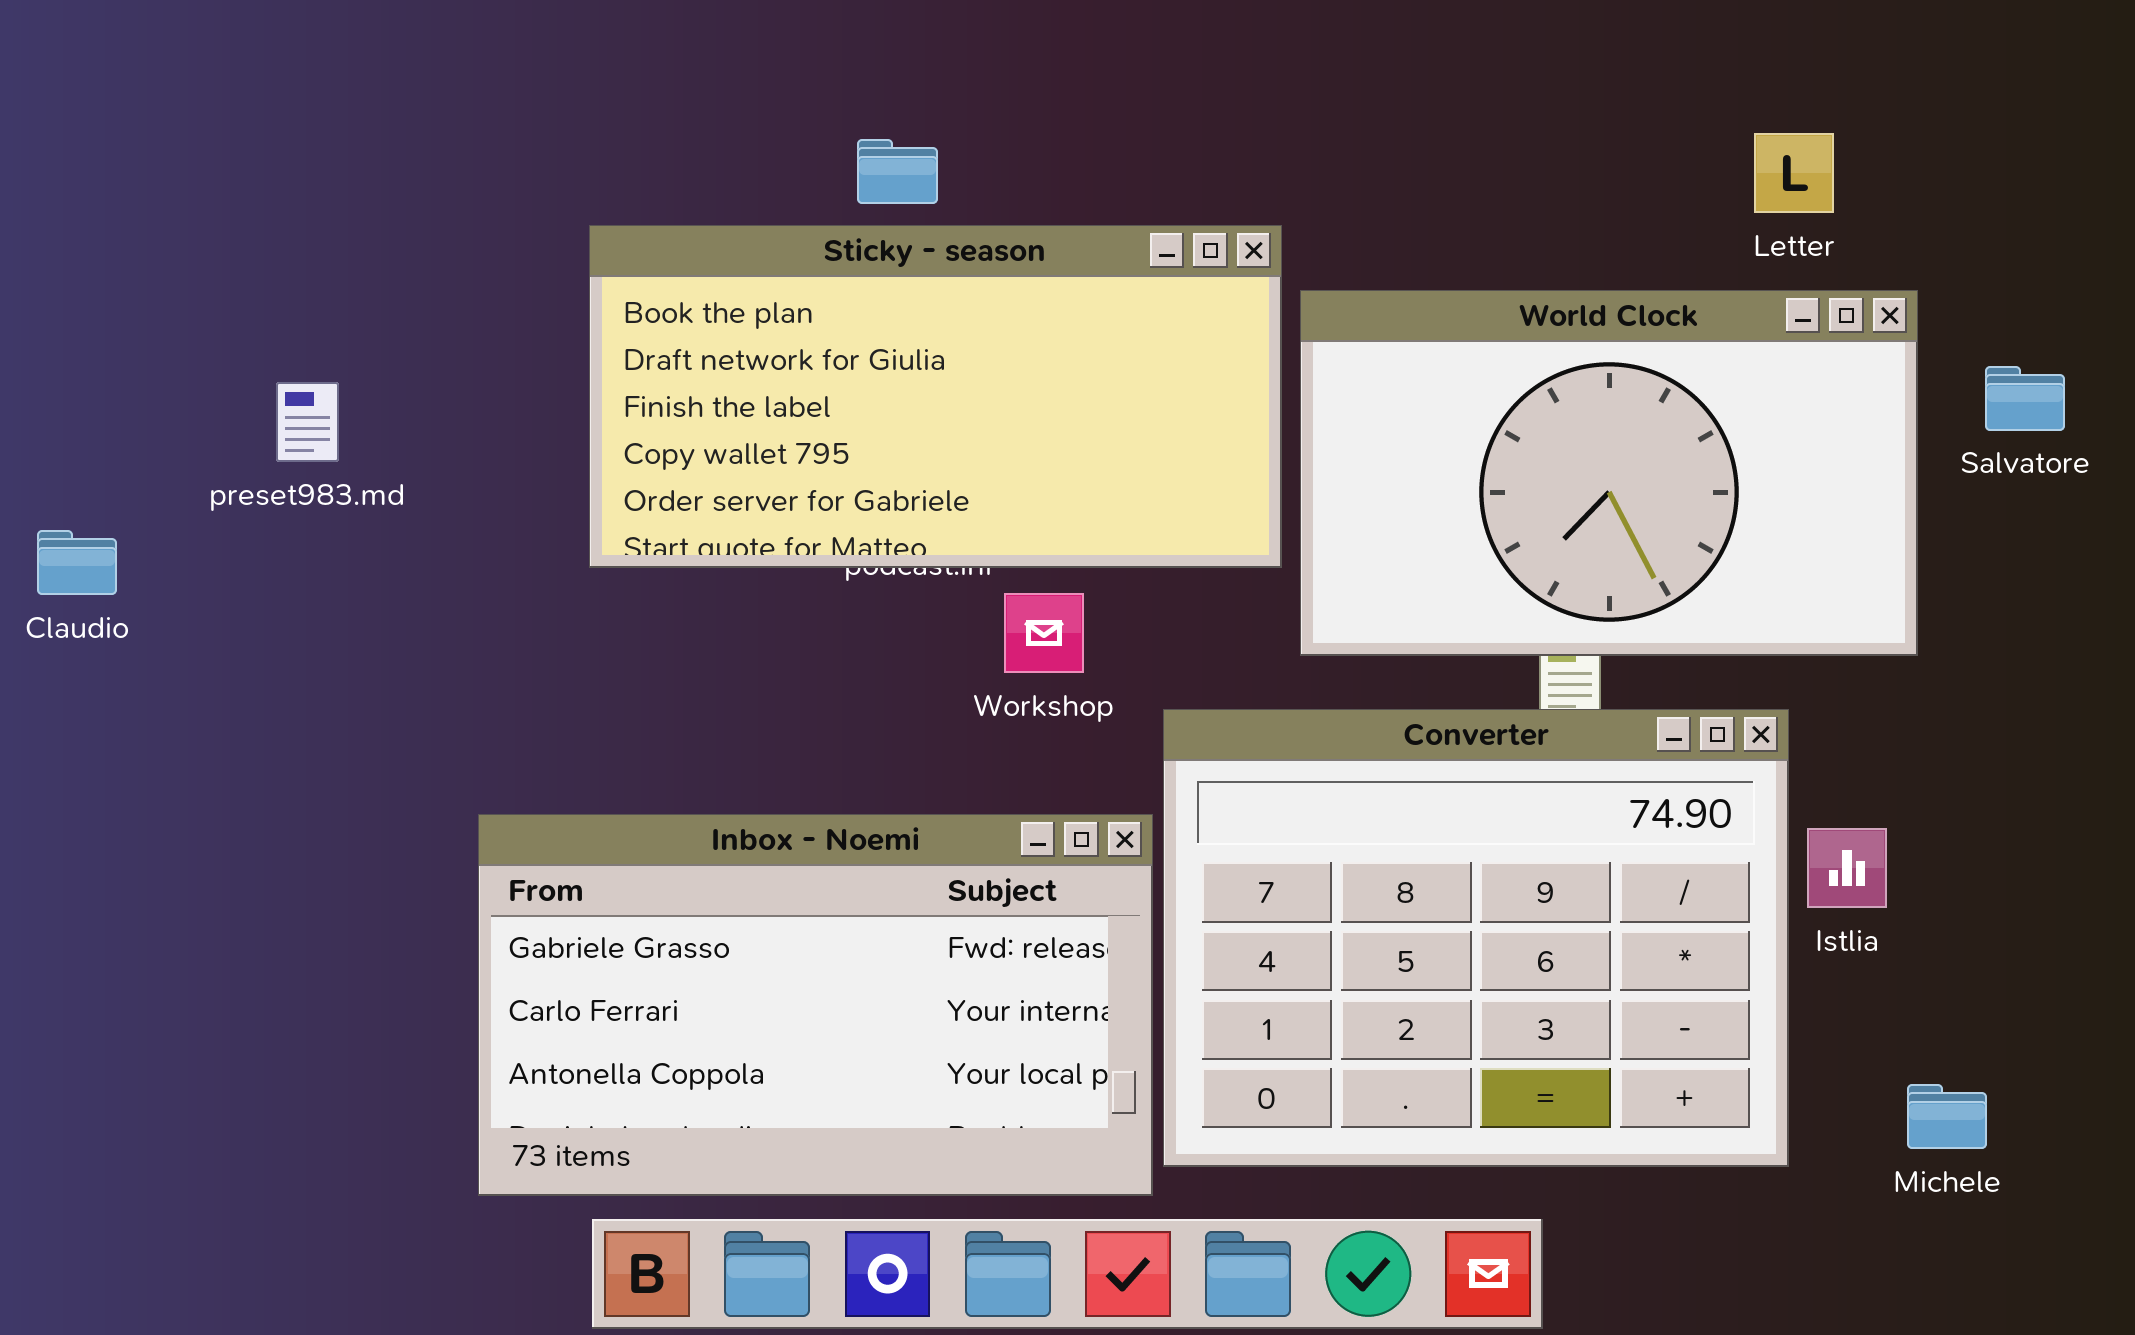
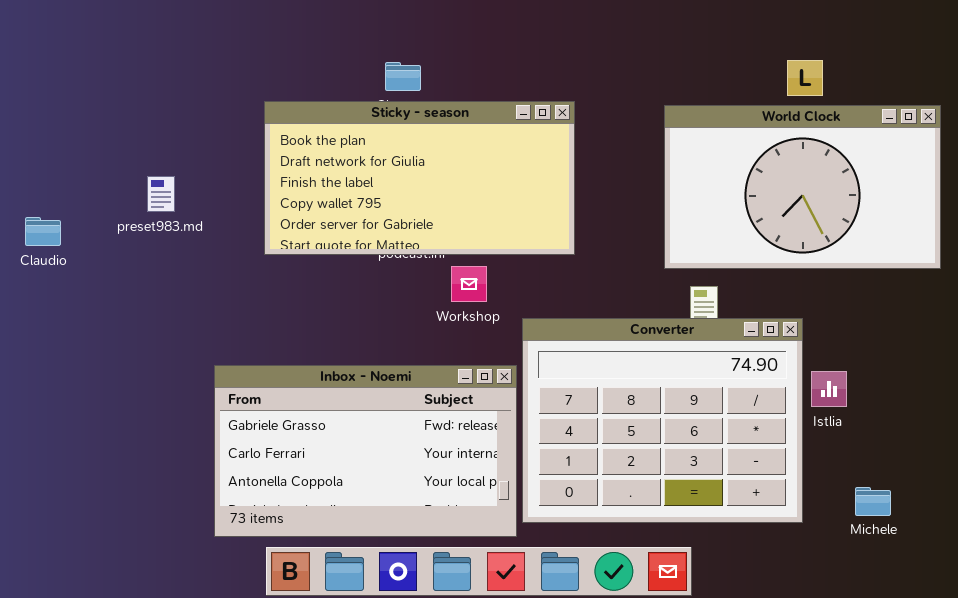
World Clock: [1300,290,1918,656] -> [664,105,941,269], moved
preset983.md: [276,382,339,462] -> [147,176,175,212], moved
Claudio: [37,530,117,595] -> [25,217,61,246], moved

